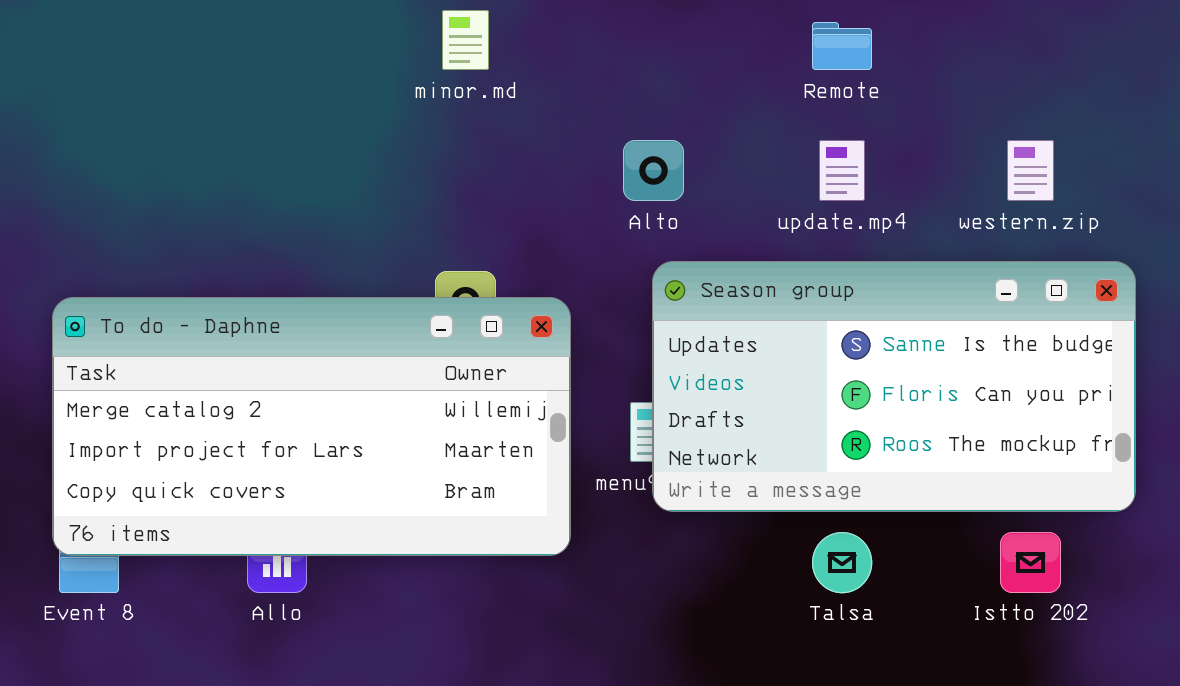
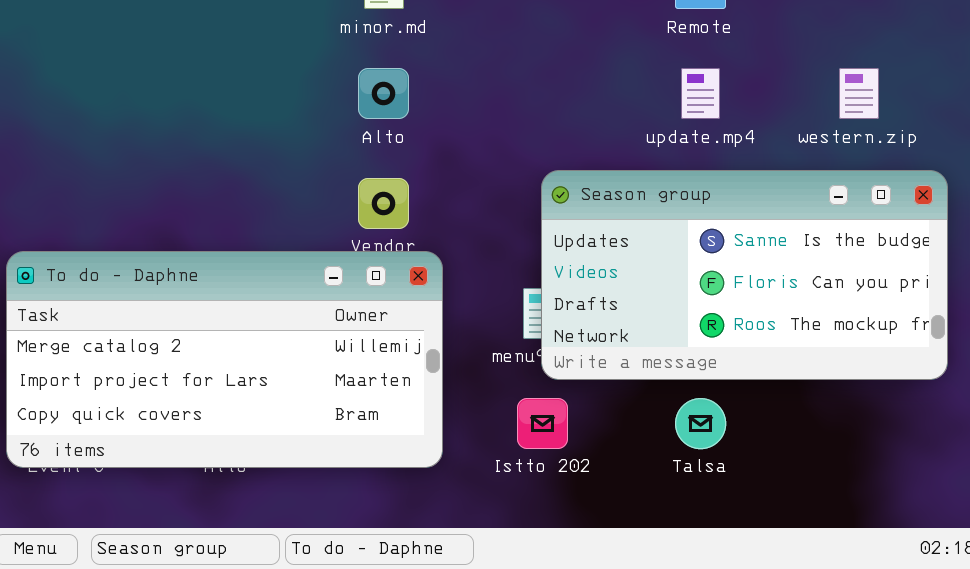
Alto: [623,140,684,201] -> [358,68,409,119], moved
To do - Daphne: [52,297,571,556] -> [6,251,443,468], moved
Istto 202: [1000,532,1061,593] -> [517,398,568,449], moved

